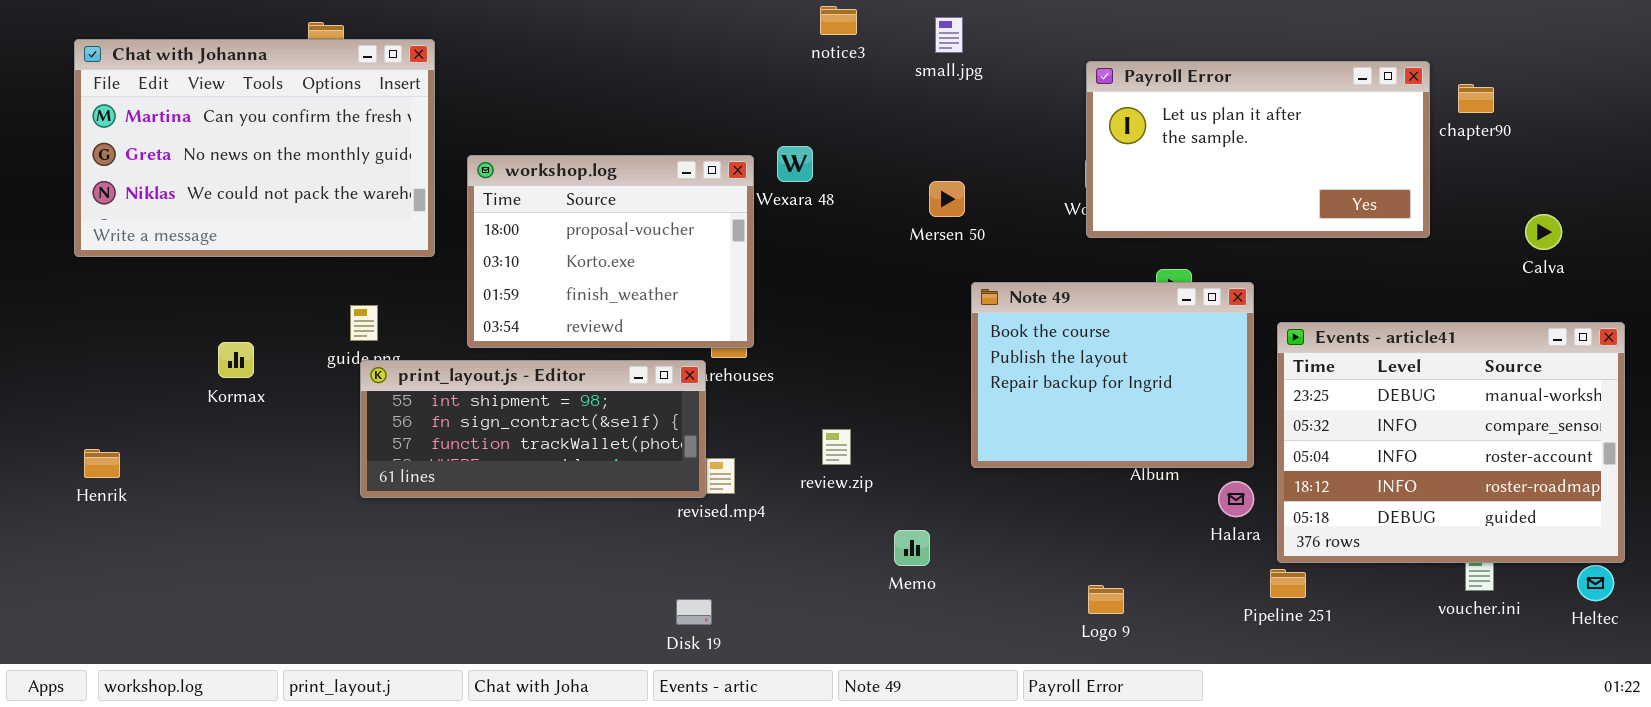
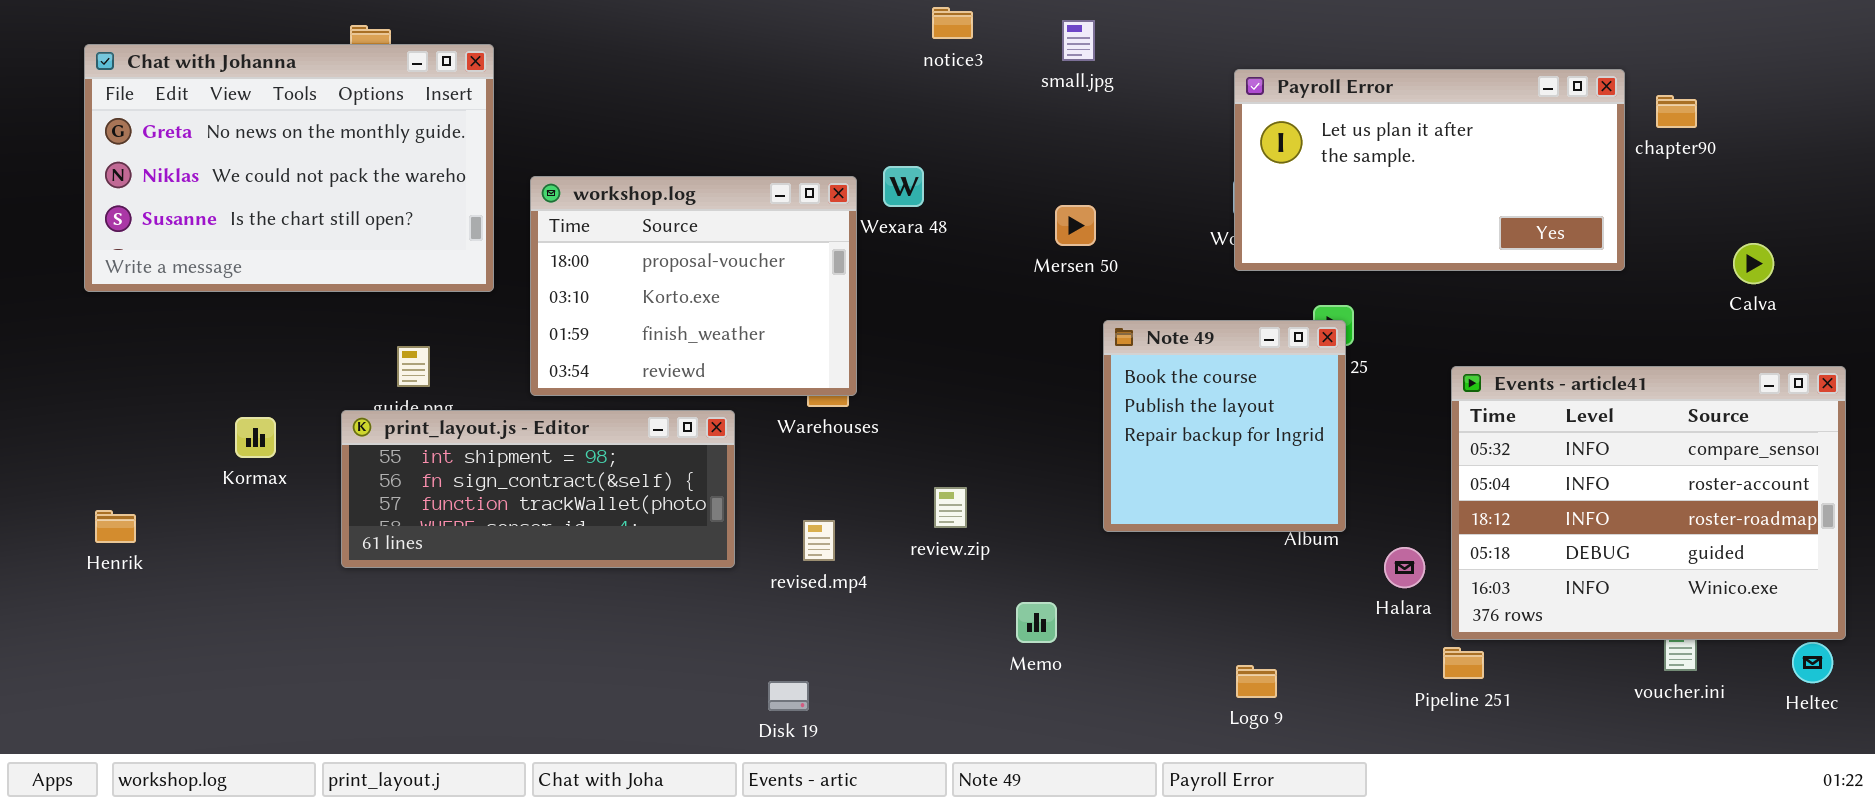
Chat with Johanna: [74,39,435,257] -> [84,44,494,292], scrolled down 1 row
Note 49: [971,282,1254,468] -> [1103,320,1346,532], resized
Events - article41: [1277,322,1625,563] -> [1451,366,1846,640], scrolled down 1 row
Kormax: [218,342,254,378] -> [235,417,276,458], moved
print_layout.js - Editor: [360,360,706,498] -> [341,410,735,568], moved

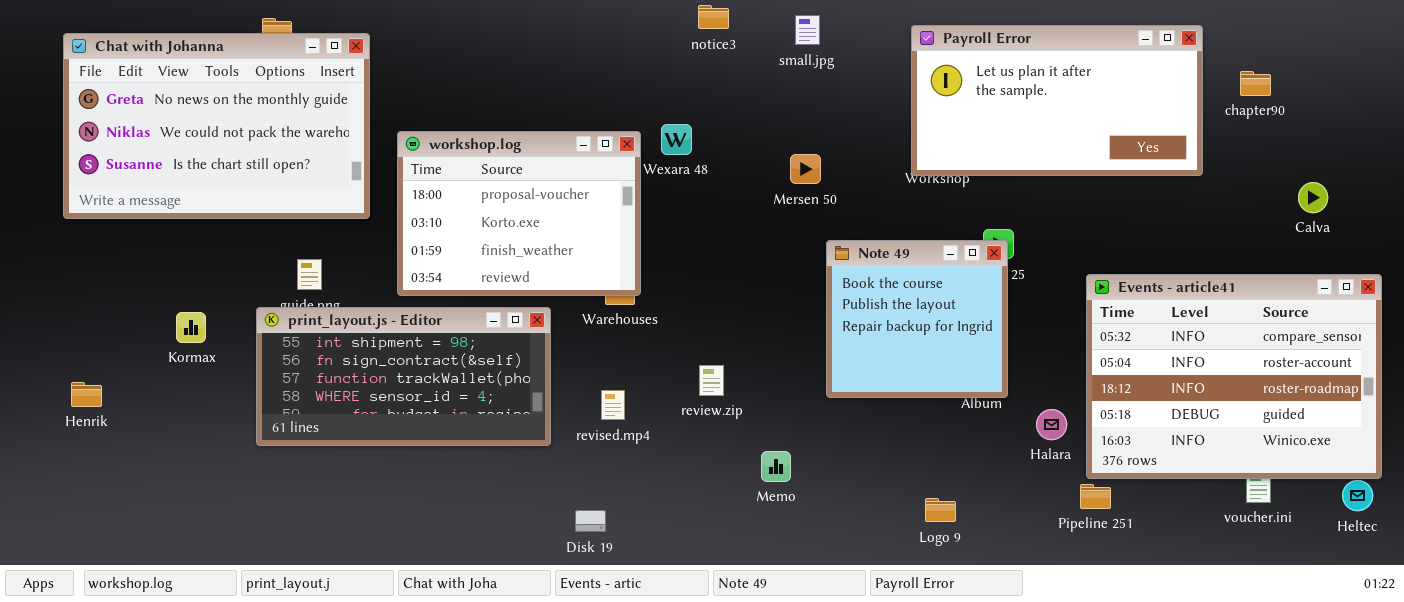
Payroll Error: [1234,69,1625,271] -> [911,25,1203,176], moved
print_layout.js - Editor: [341,410,735,568] -> [256,307,551,446], resized

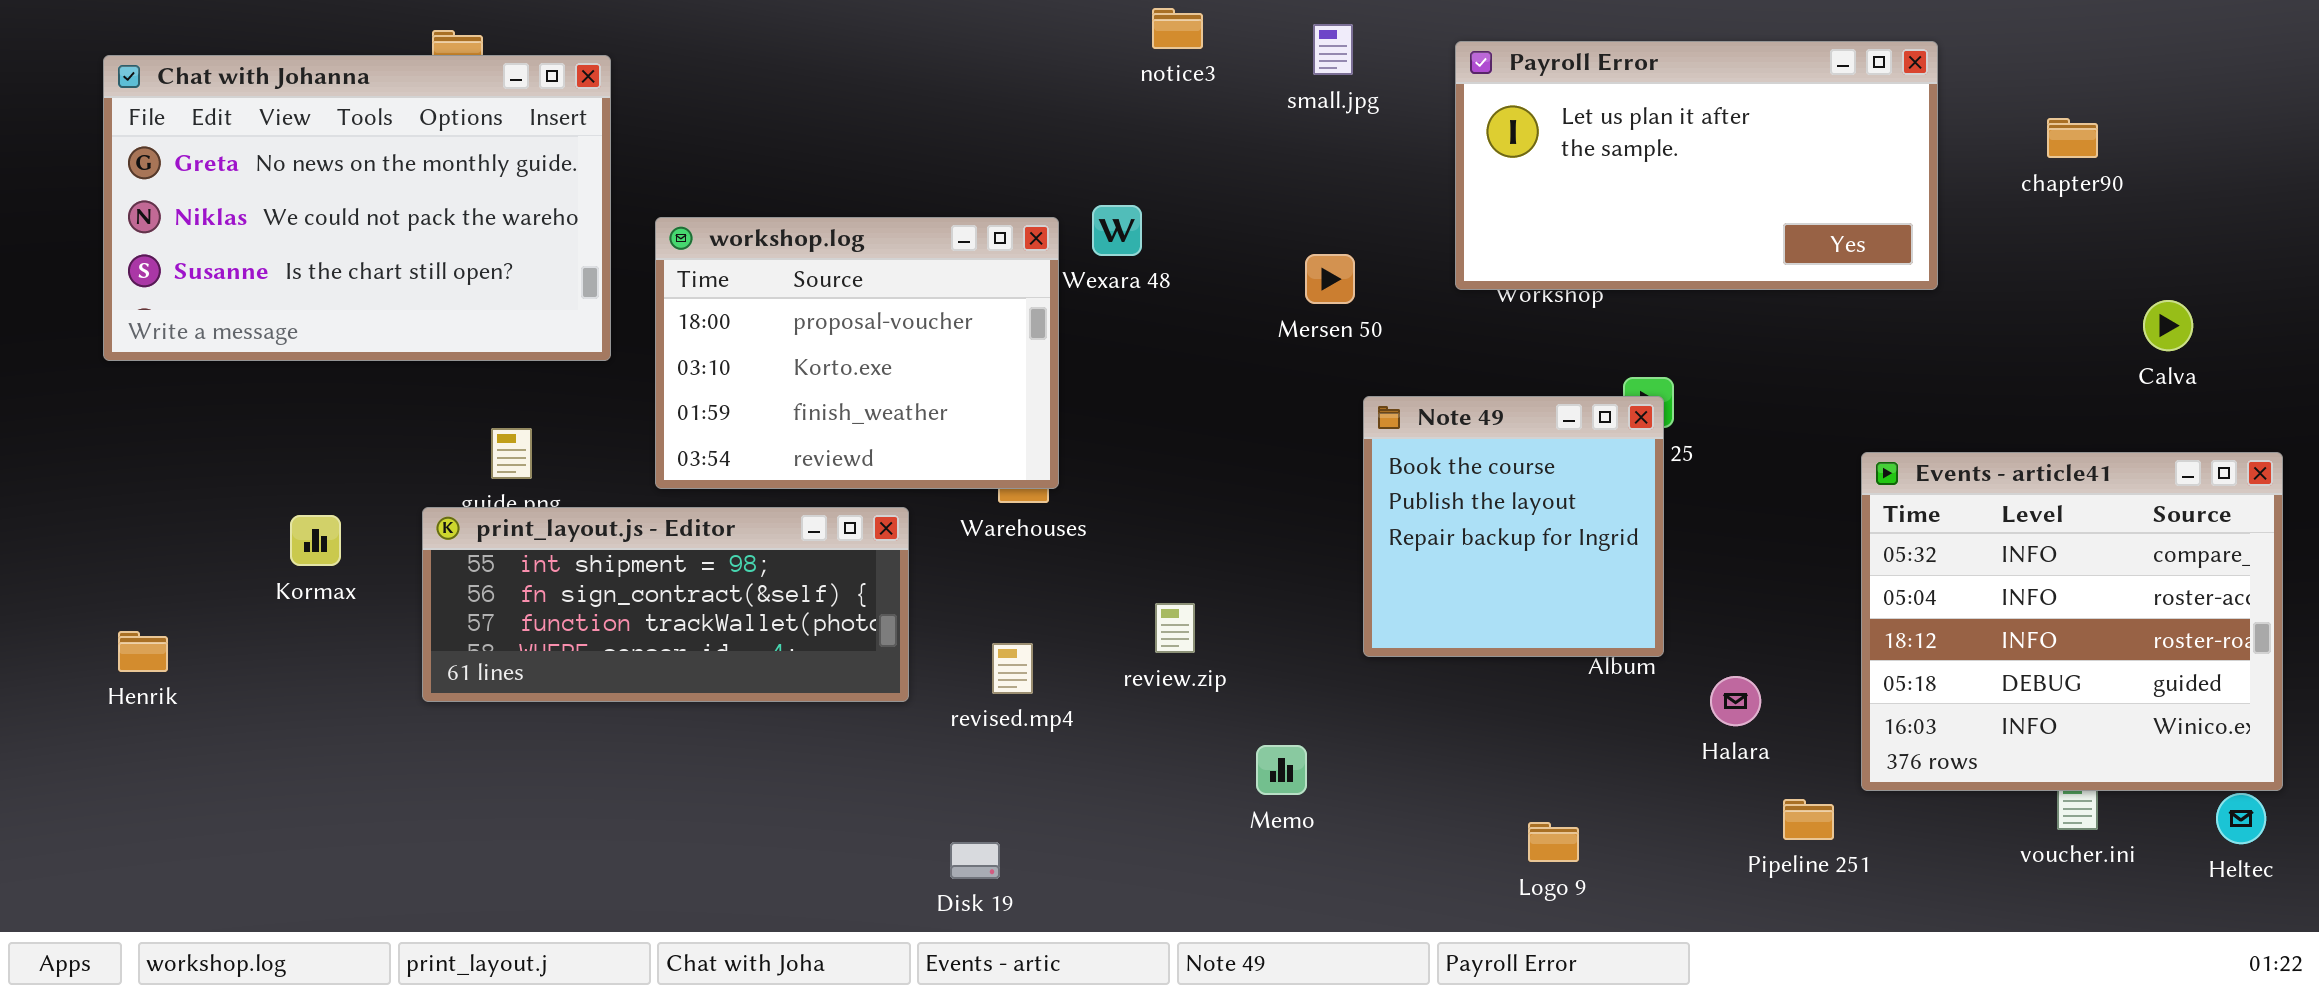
Payroll Error: [911,25,1203,176] -> [1455,41,1938,290], moved
Events - article41: [1086,274,1382,479] -> [1861,452,2283,791], resized
print_layout.js - Editor: [256,307,551,446] -> [422,507,909,702], resized

